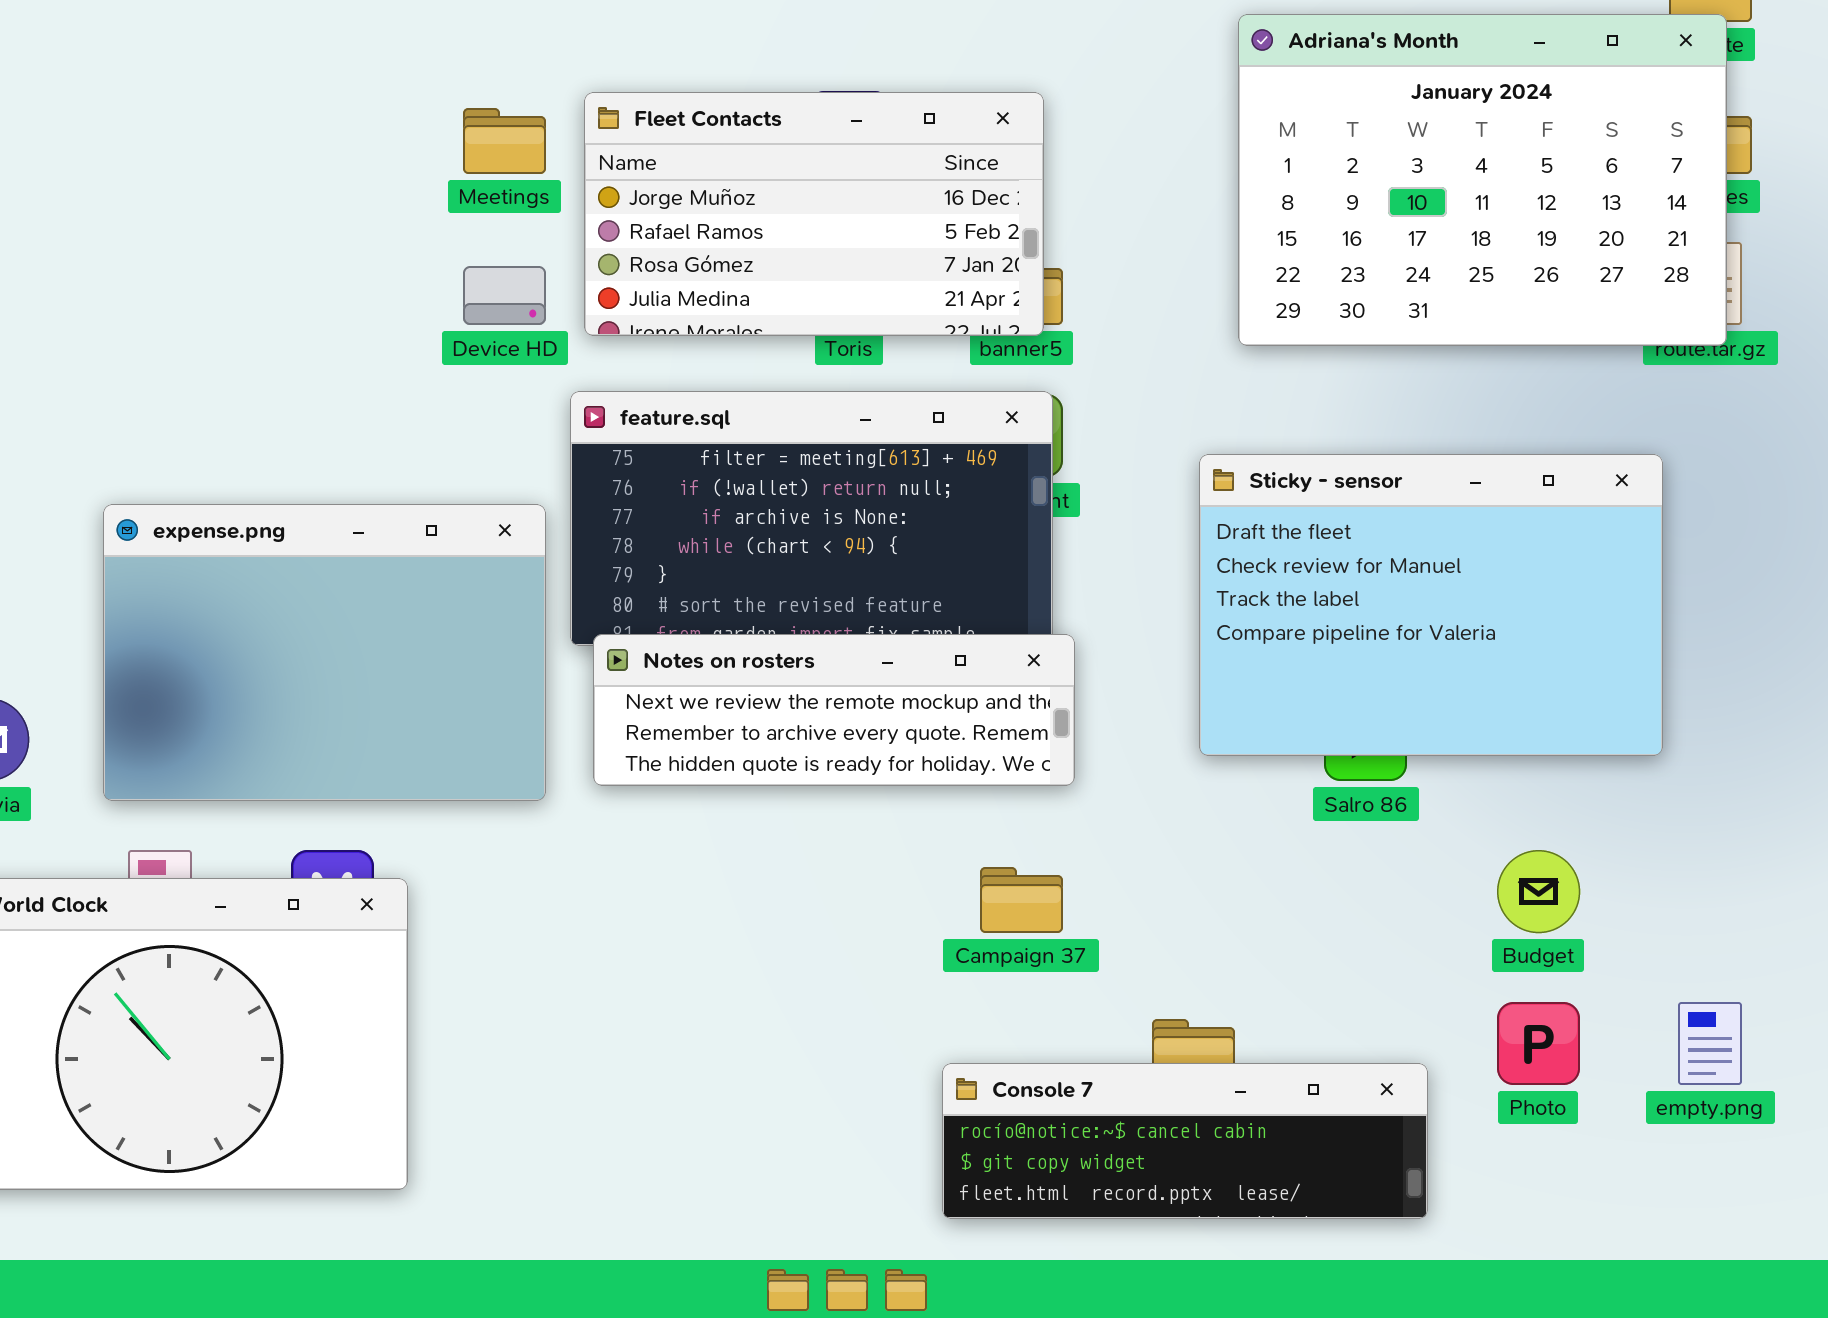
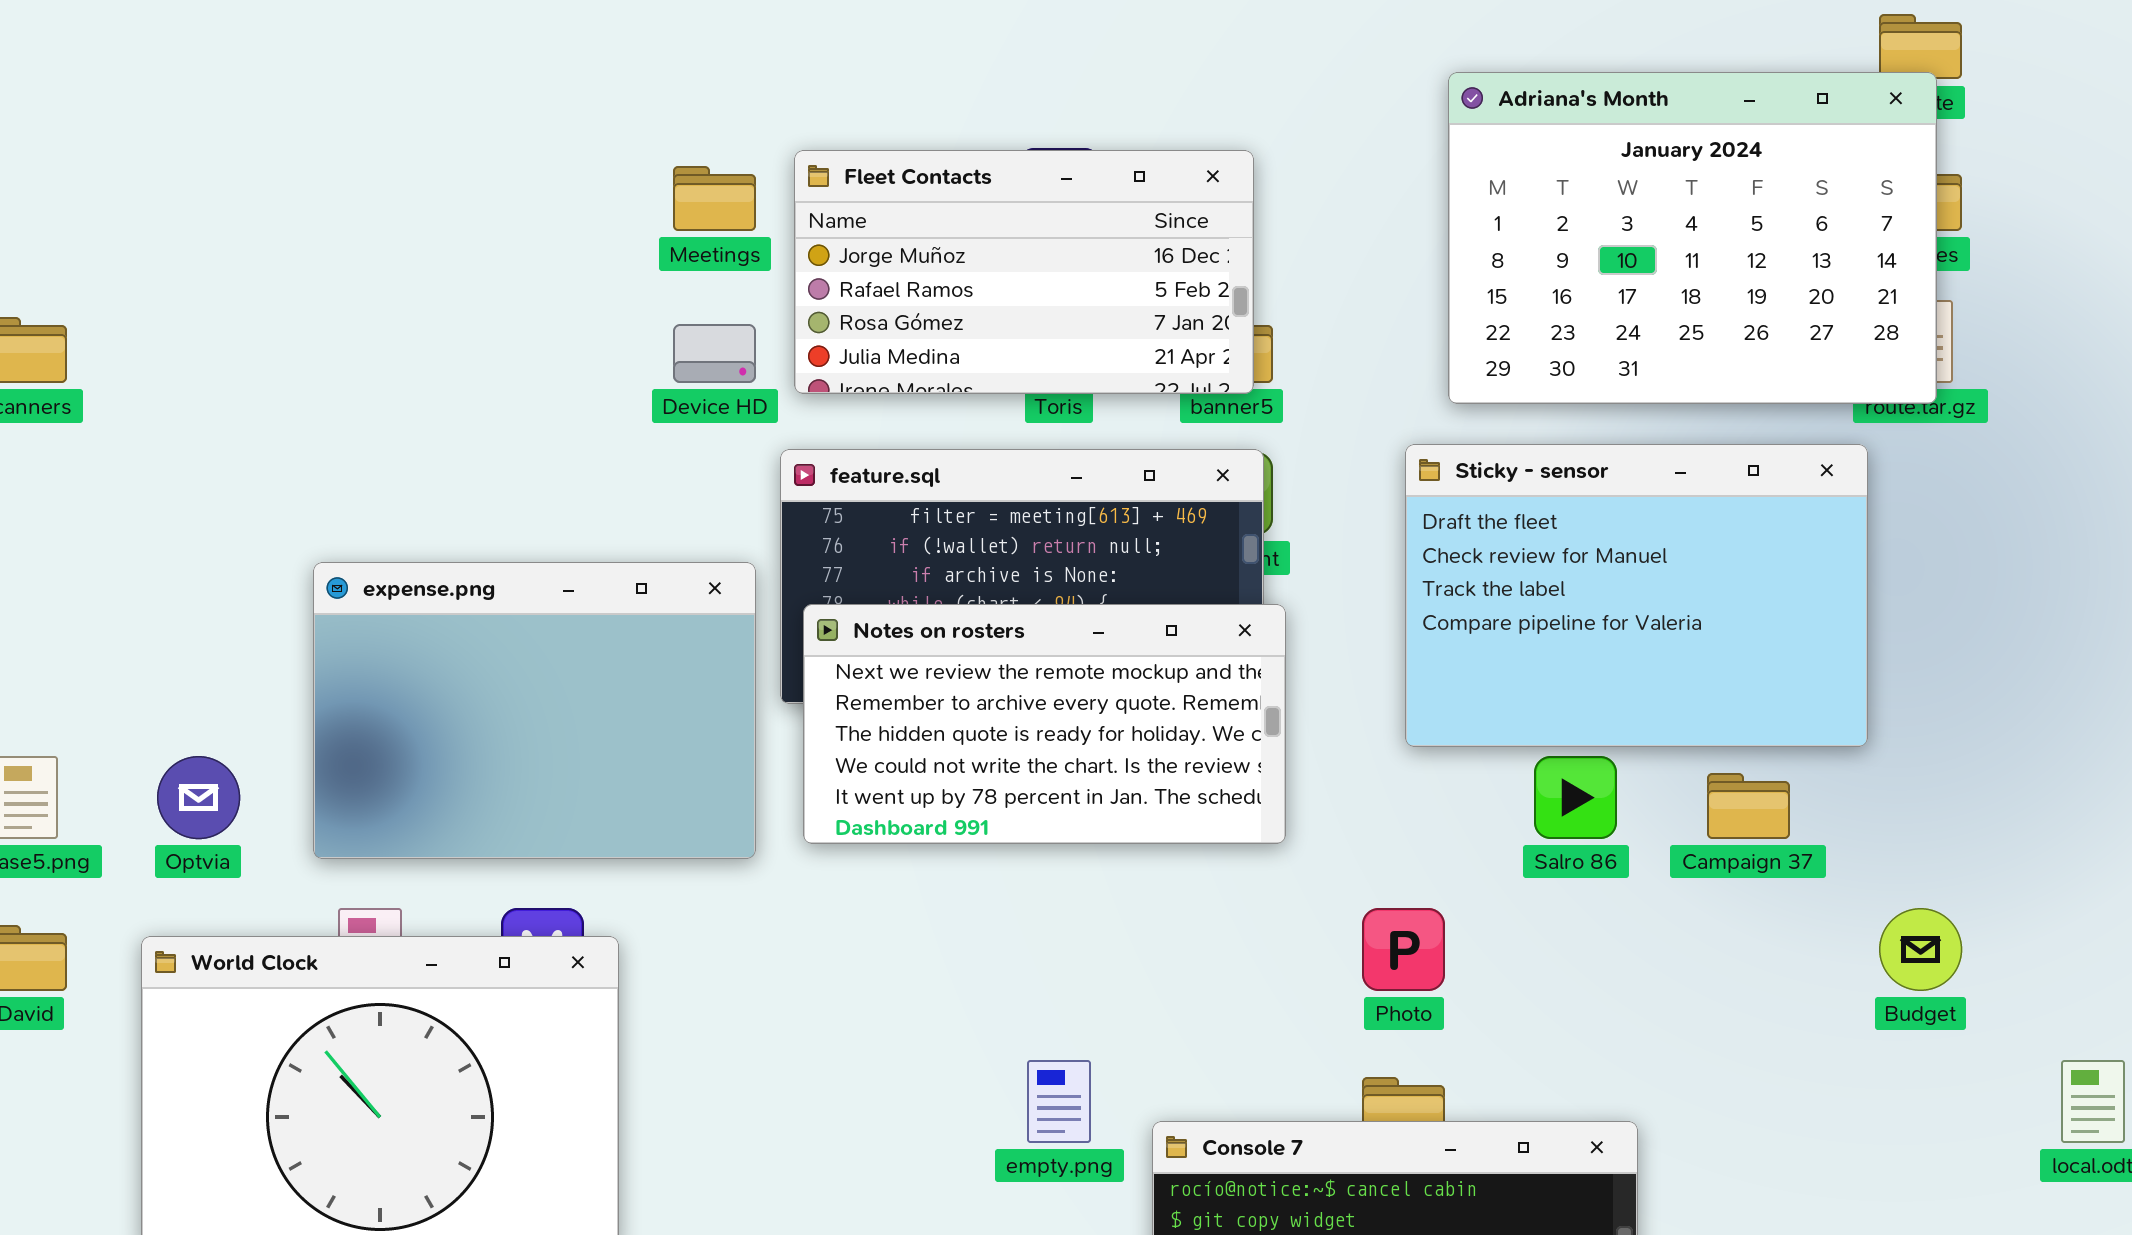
Sticky - sensor: [1199,454,1663,756] -> [1405,444,1868,747], moved
Notes on rosters: [593,634,1075,786] -> [803,604,1286,844], resized
Budget: [1497,850,1580,933] -> [1879,908,1962,991], moved
Campaign 37: [980,867,1063,933] -> [1707,773,1790,839], moved
Photo: [1497,1002,1580,1085] -> [1362,908,1445,991], moved
empty.png: [1678,1002,1742,1085] -> [1027,1060,1091,1143], moved

